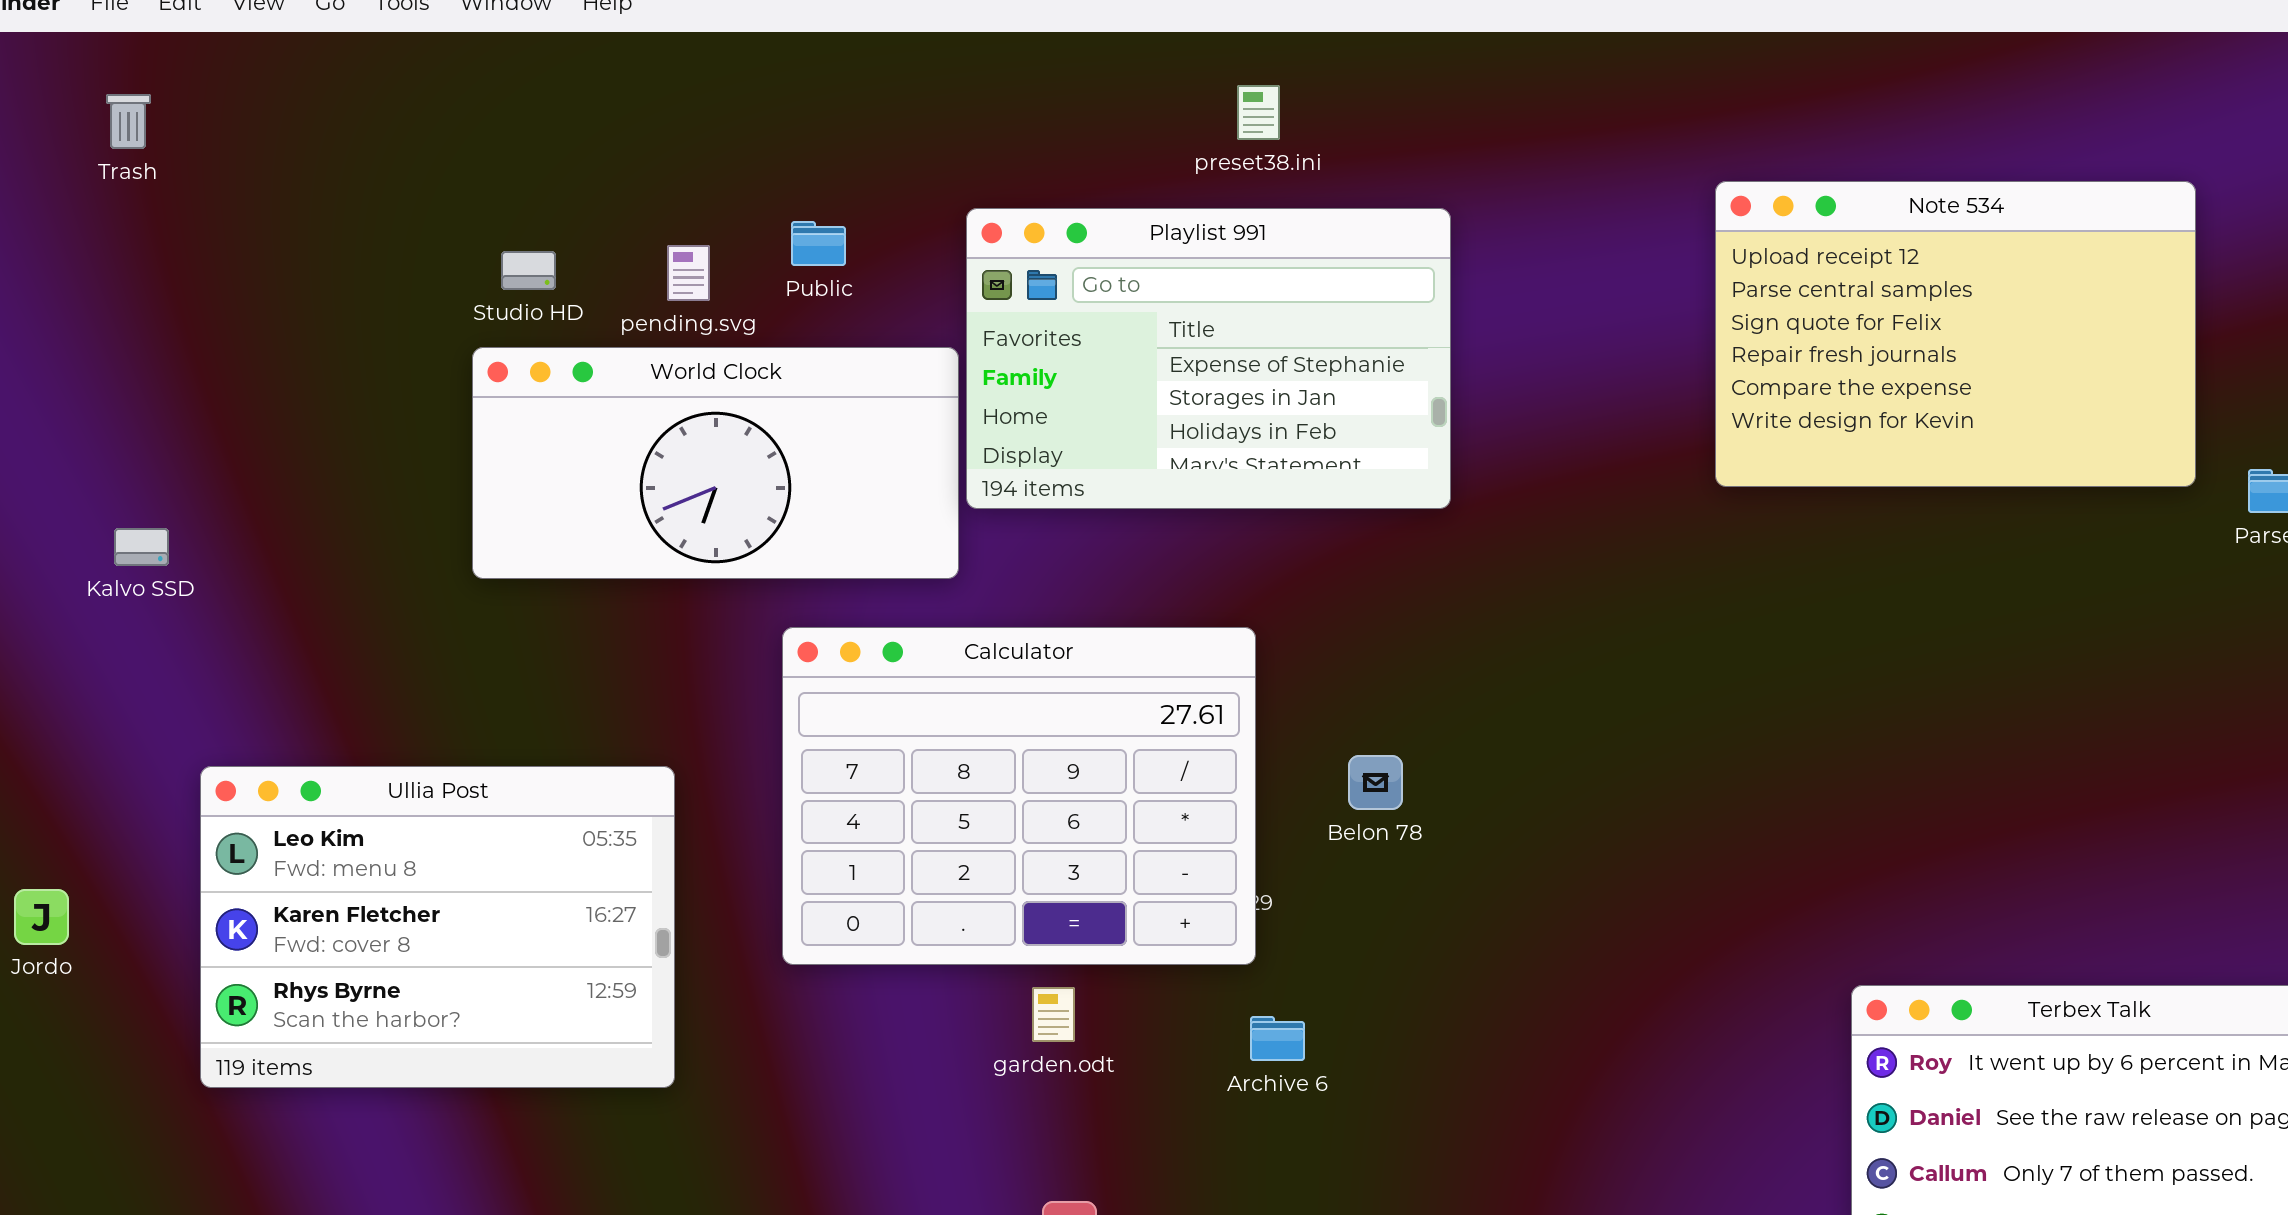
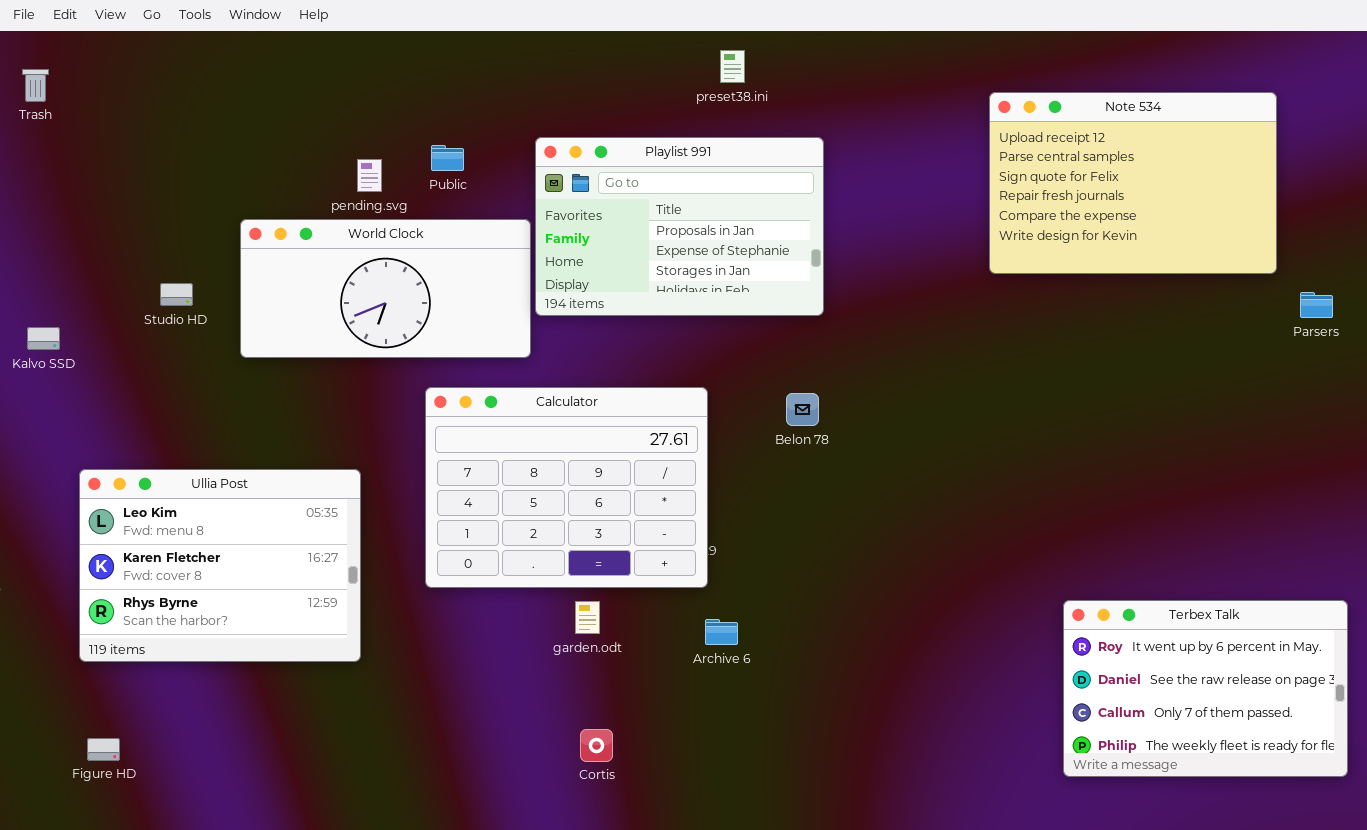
preset38.ini: [1237,85,1280,140] -> [720,50,745,83], moved
Note 534: [1715,181,2196,487] -> [989,92,1277,274], moved
Playlist 991: [966,208,1451,509] -> [535,137,824,316], scrolled up 1 row
Studio HD: [501,251,556,290] -> [160,283,193,306], moved
Belon 78: [1348,755,1403,810] -> [786,393,819,426], moved

